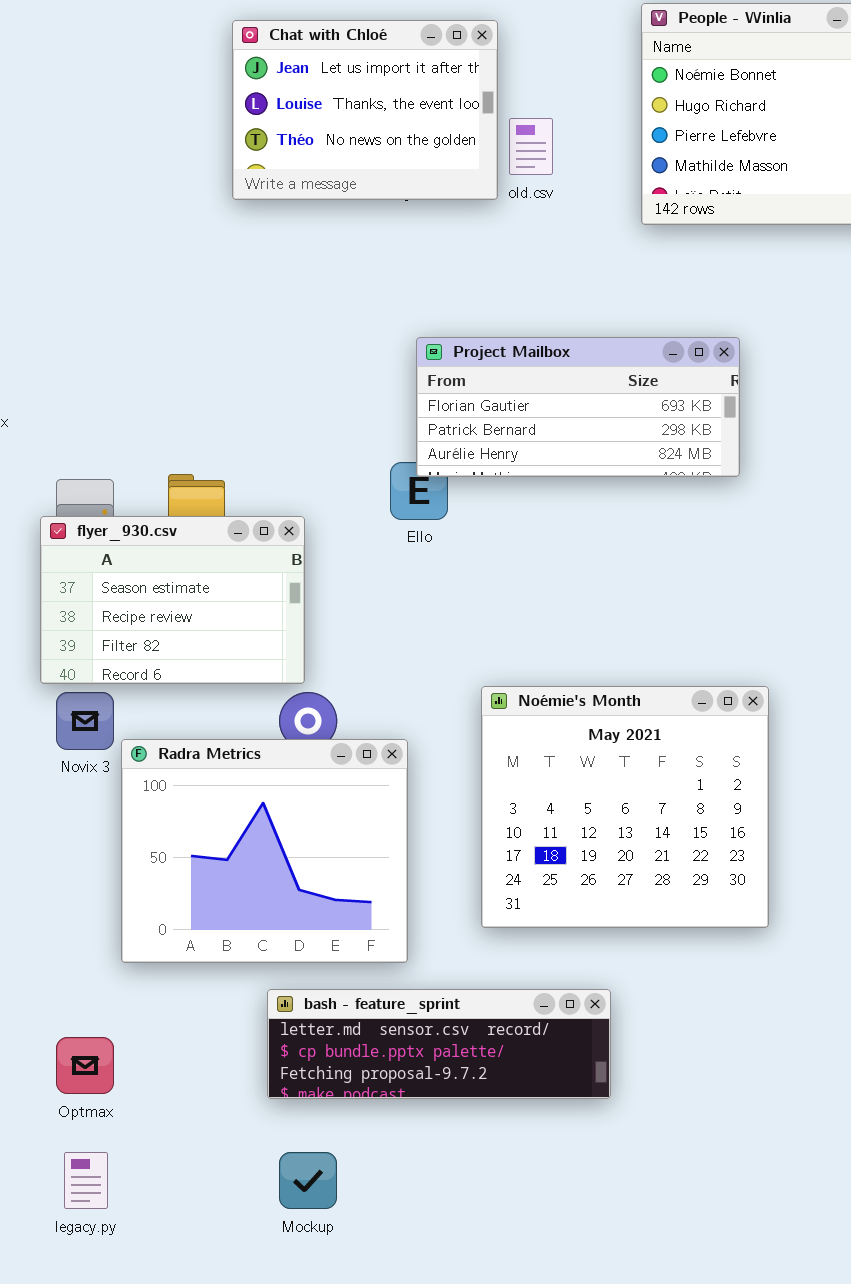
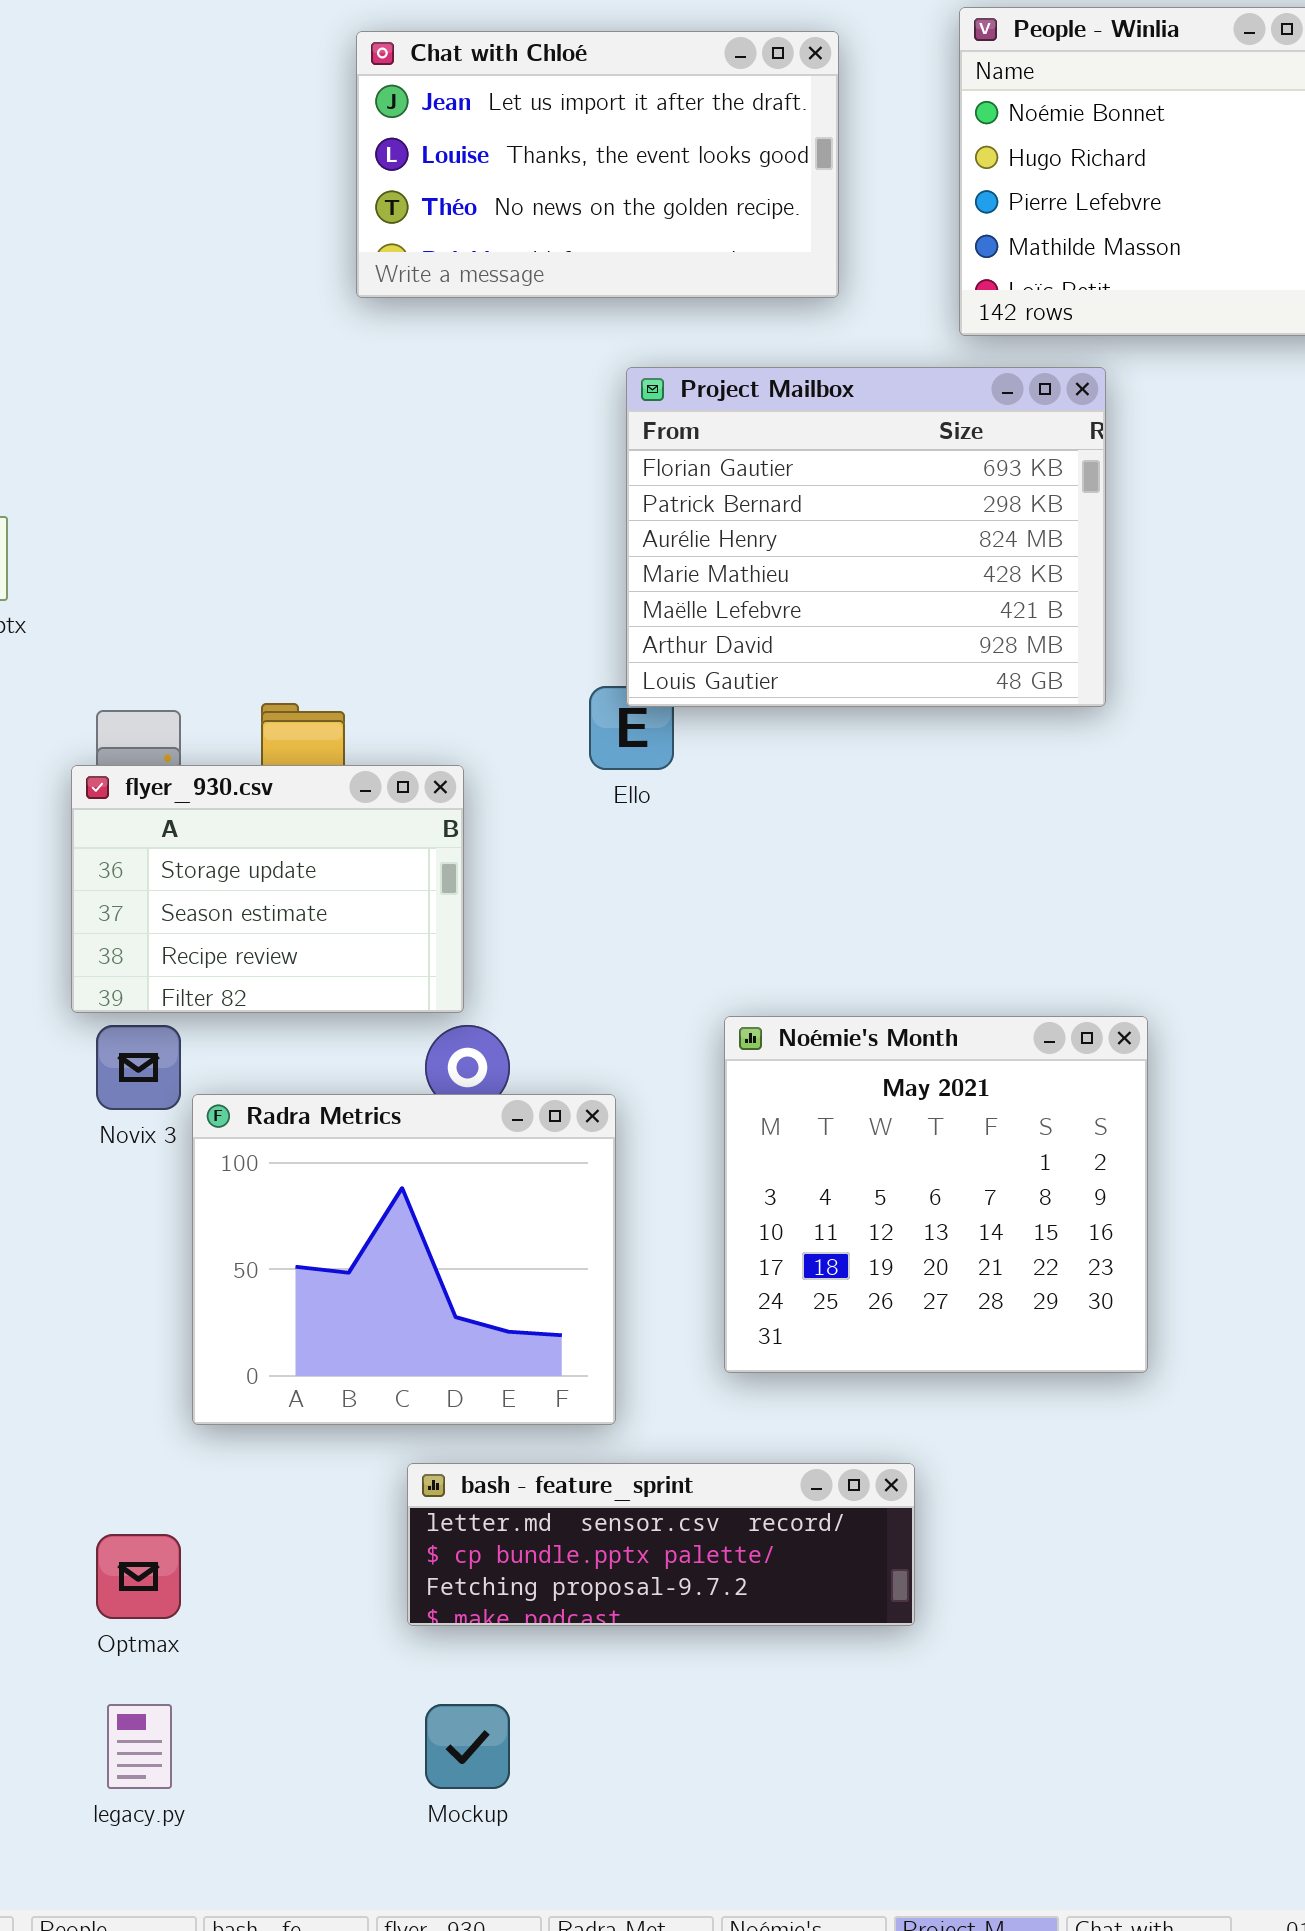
Chat with Chloé: [232,20,498,200] -> [356,31,839,298], resized
Project Mailbox: [416,337,740,477] -> [626,367,1106,707], resized
flyer_930.csv: [40,516,305,684] -> [71,765,464,1013], scrolled up 1 row

